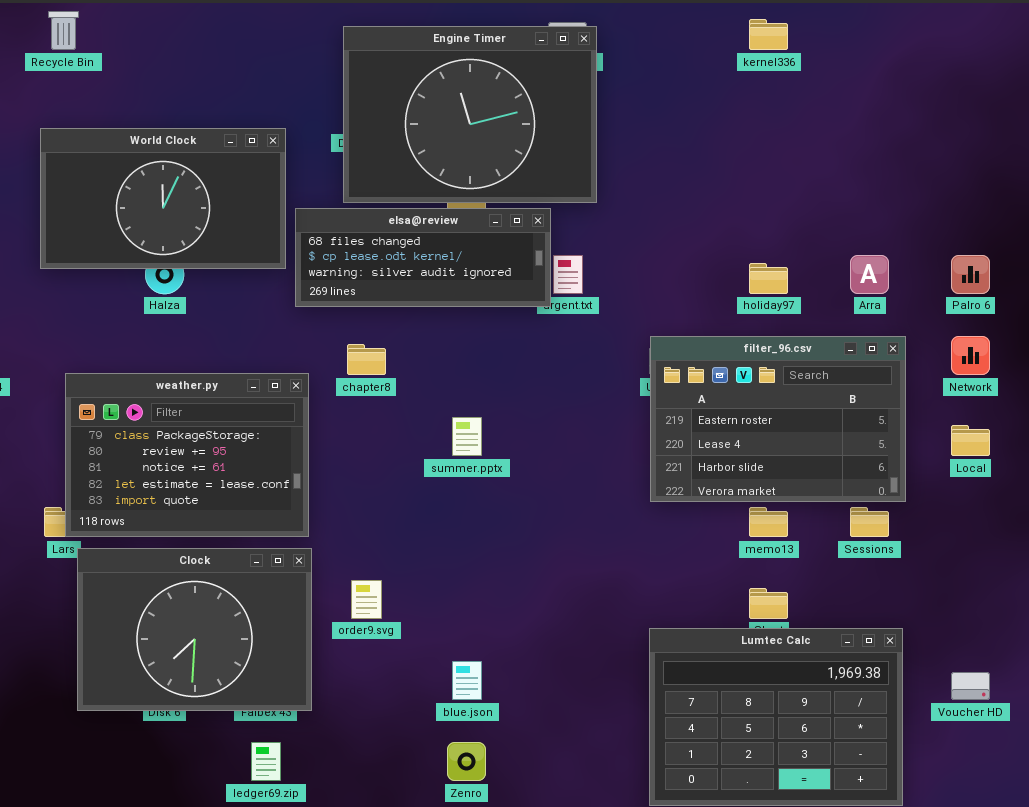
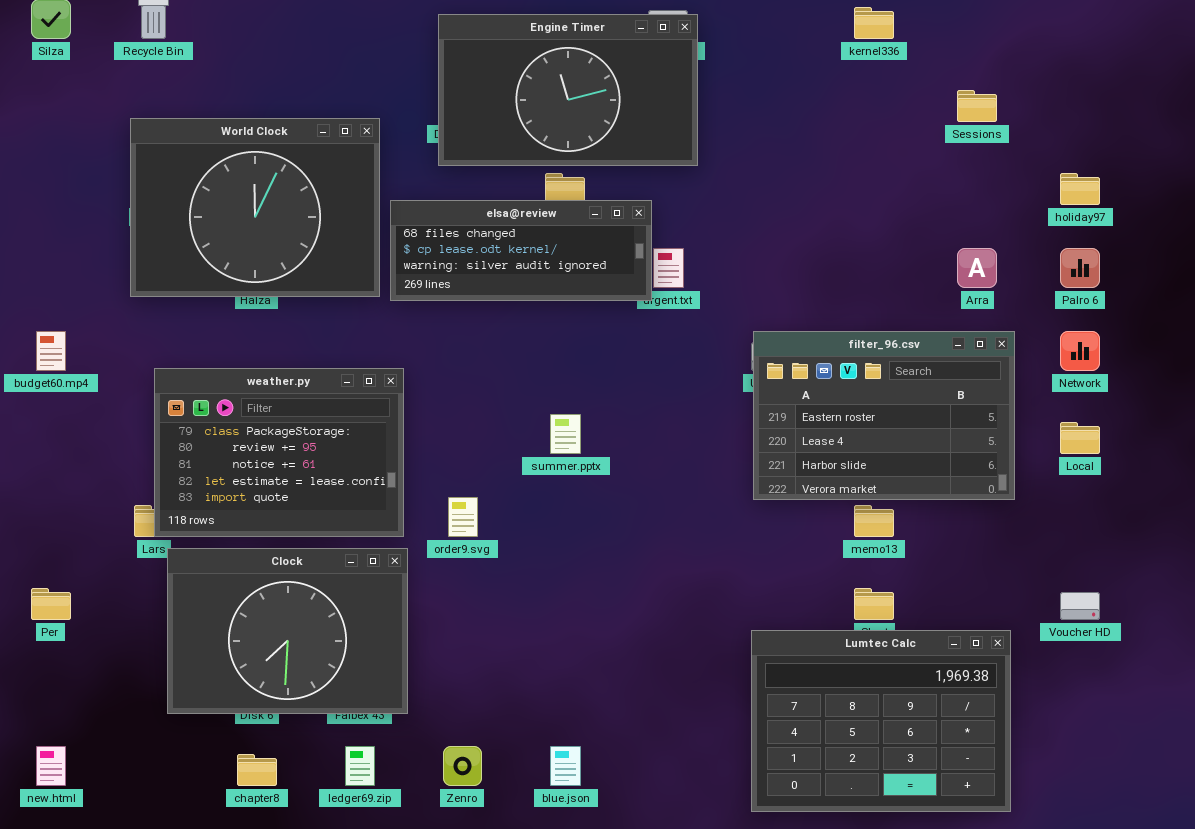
Engine Timer: [343,26,597,203] -> [438,14,698,166], resized
World Clock: [40,128,286,269] -> [130,118,380,297], resized
holiday97: [749,263,788,294] -> [1060,173,1100,205], moved
chapter8: [347,344,386,375] -> [237,754,277,786], moved
Sessions: [850,507,889,537] -> [957,90,997,122], moved
order9.svg: [351,580,382,619] -> [448,497,478,537], moved
blue.json: [452,661,482,700] -> [550,746,581,786], moved
Voucher HD: [951,672,990,700] -> [1060,592,1100,620], moved
Zenro: [447,742,486,781] -> [443,746,482,786], moved

